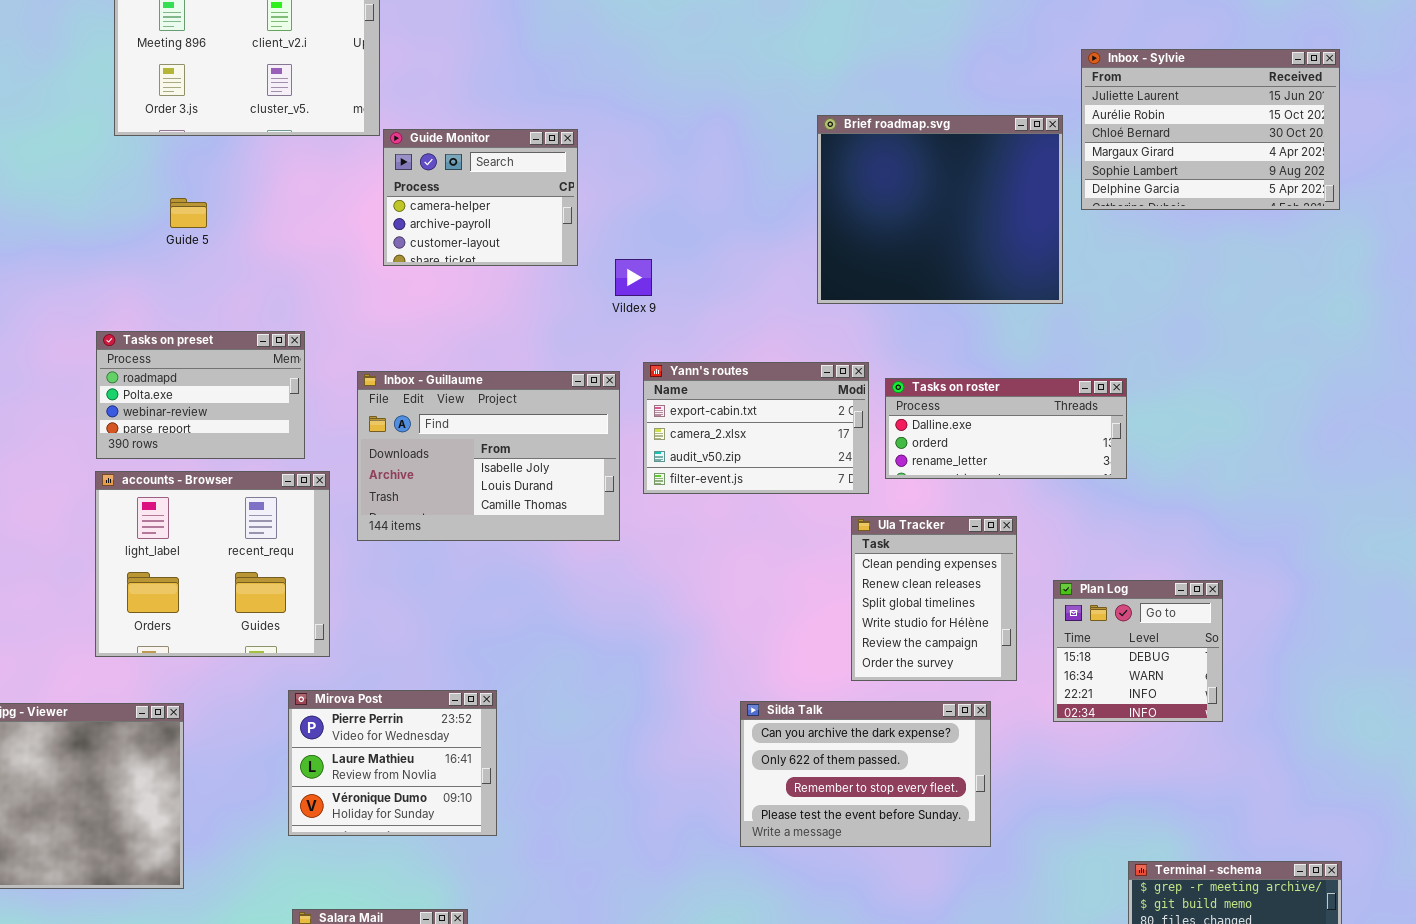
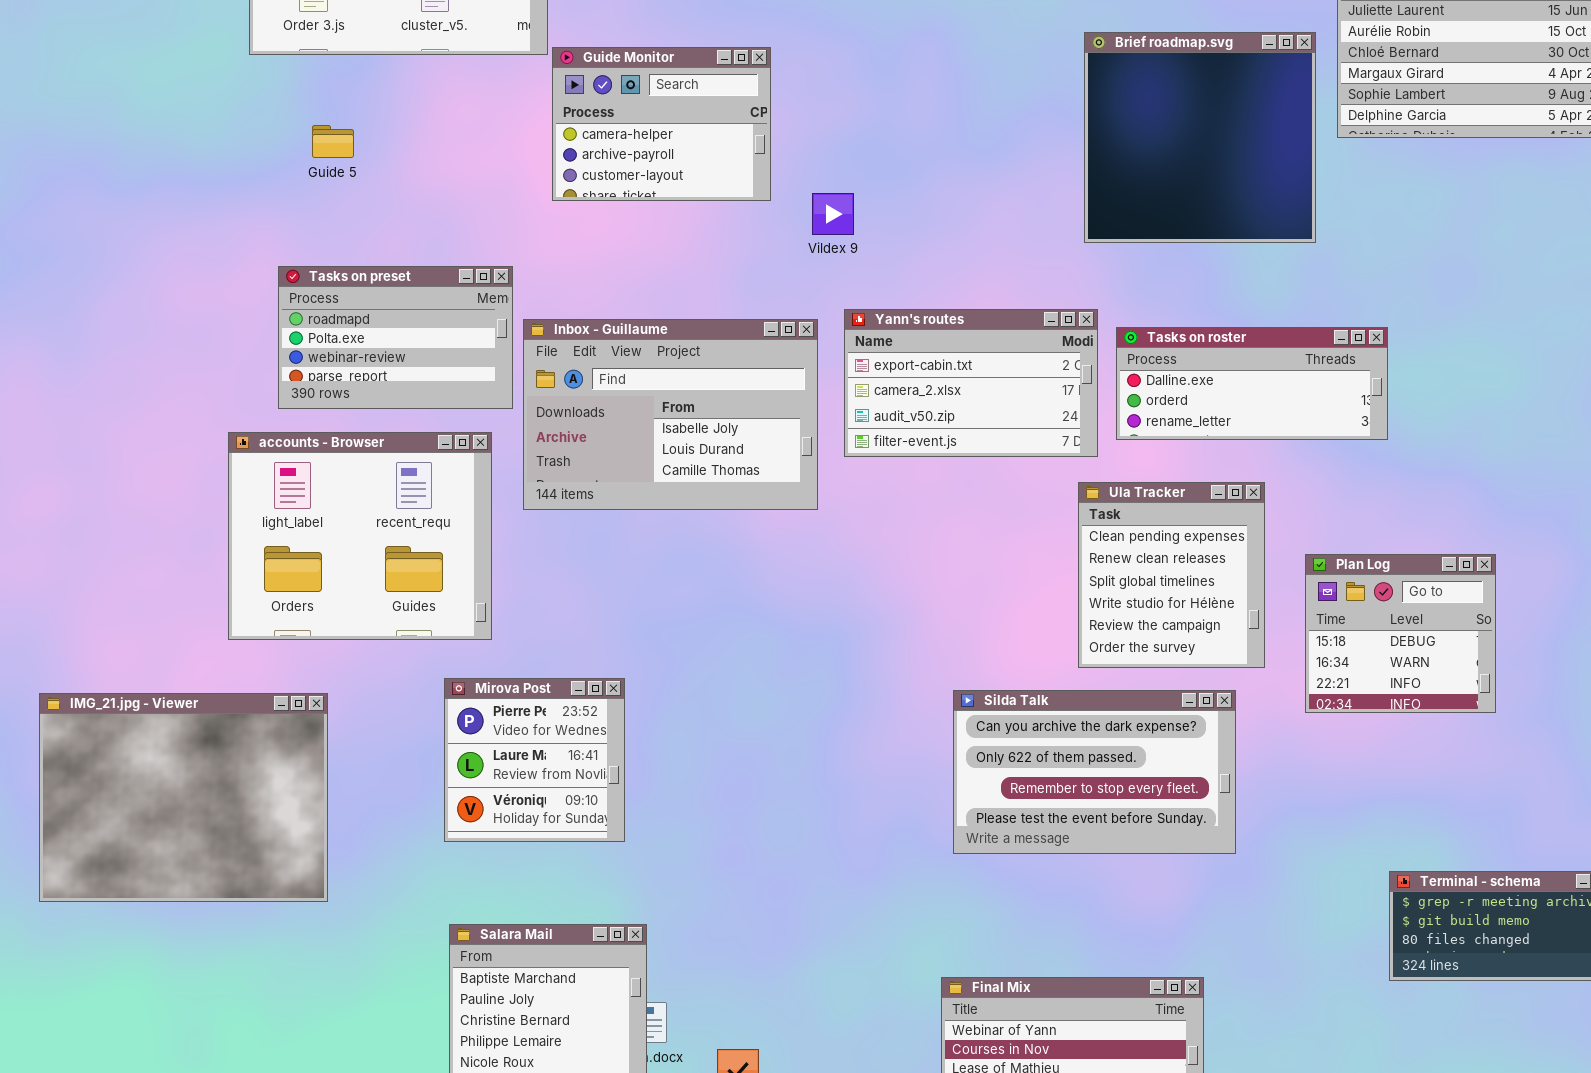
Brief roadmap.svg: [817,115,1063,304] -> [1084,32,1316,243], resized
Tasks on preset: [96,331,305,459] -> [278,266,513,409], moved
Mirova Post: [288,690,497,836] -> [444,678,625,842], resized

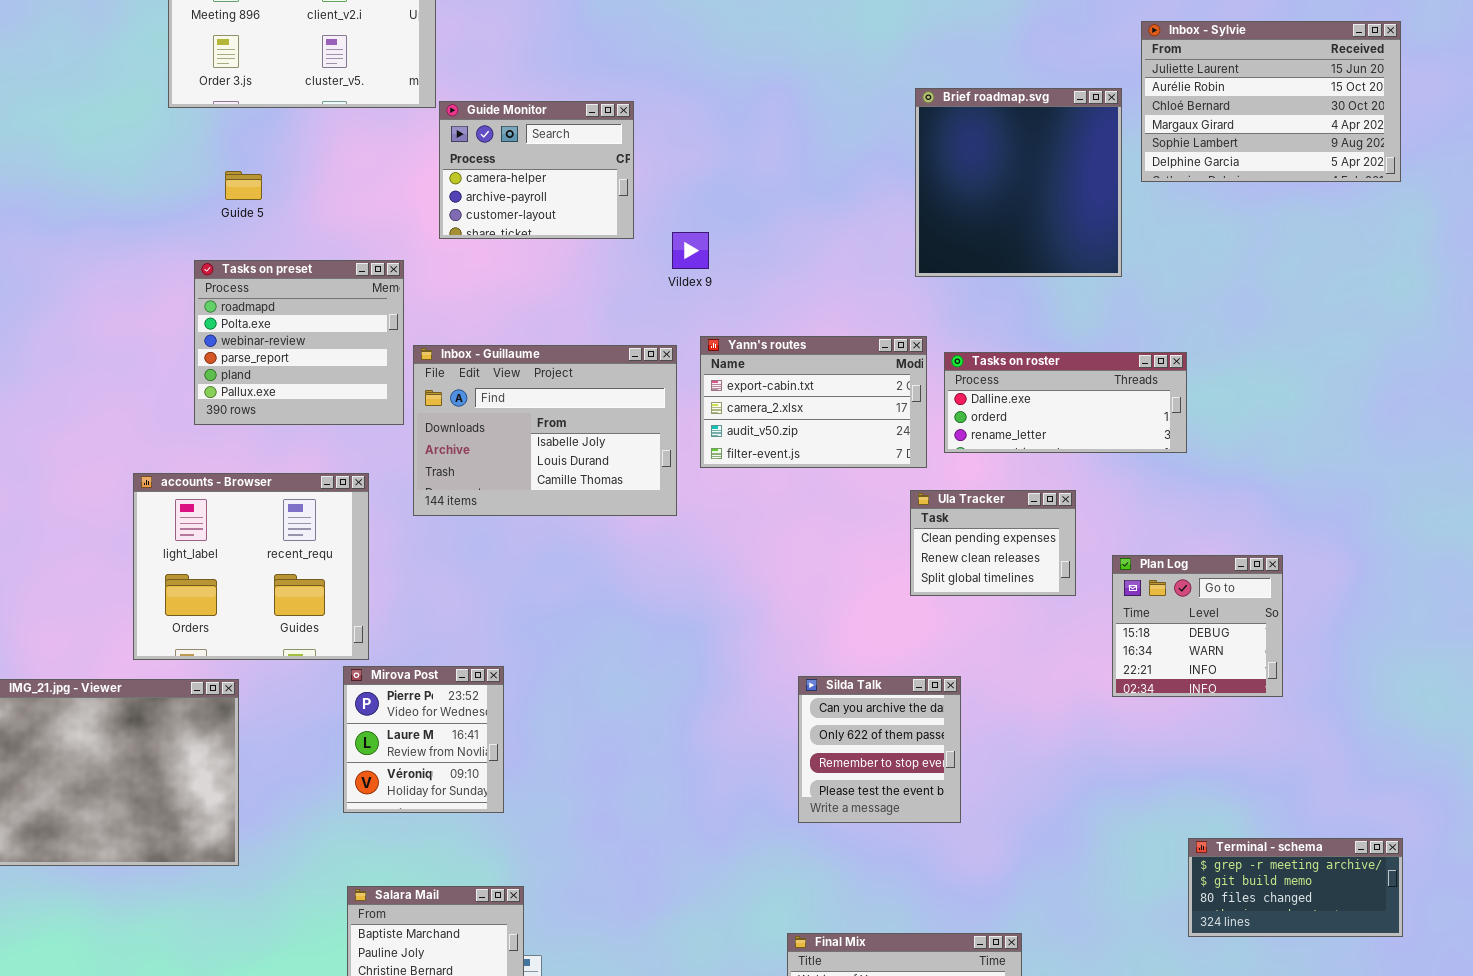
Tasks on preset: [278,266,513,409] -> [194,260,404,425], resized
accounts - Browser: [228,432,492,640] -> [133,473,369,660], moved
Ula Tracker: [1078,482,1265,668] -> [910,490,1076,596], resized
Silda Talk: [953,690,1236,854] -> [798,676,961,823], resized

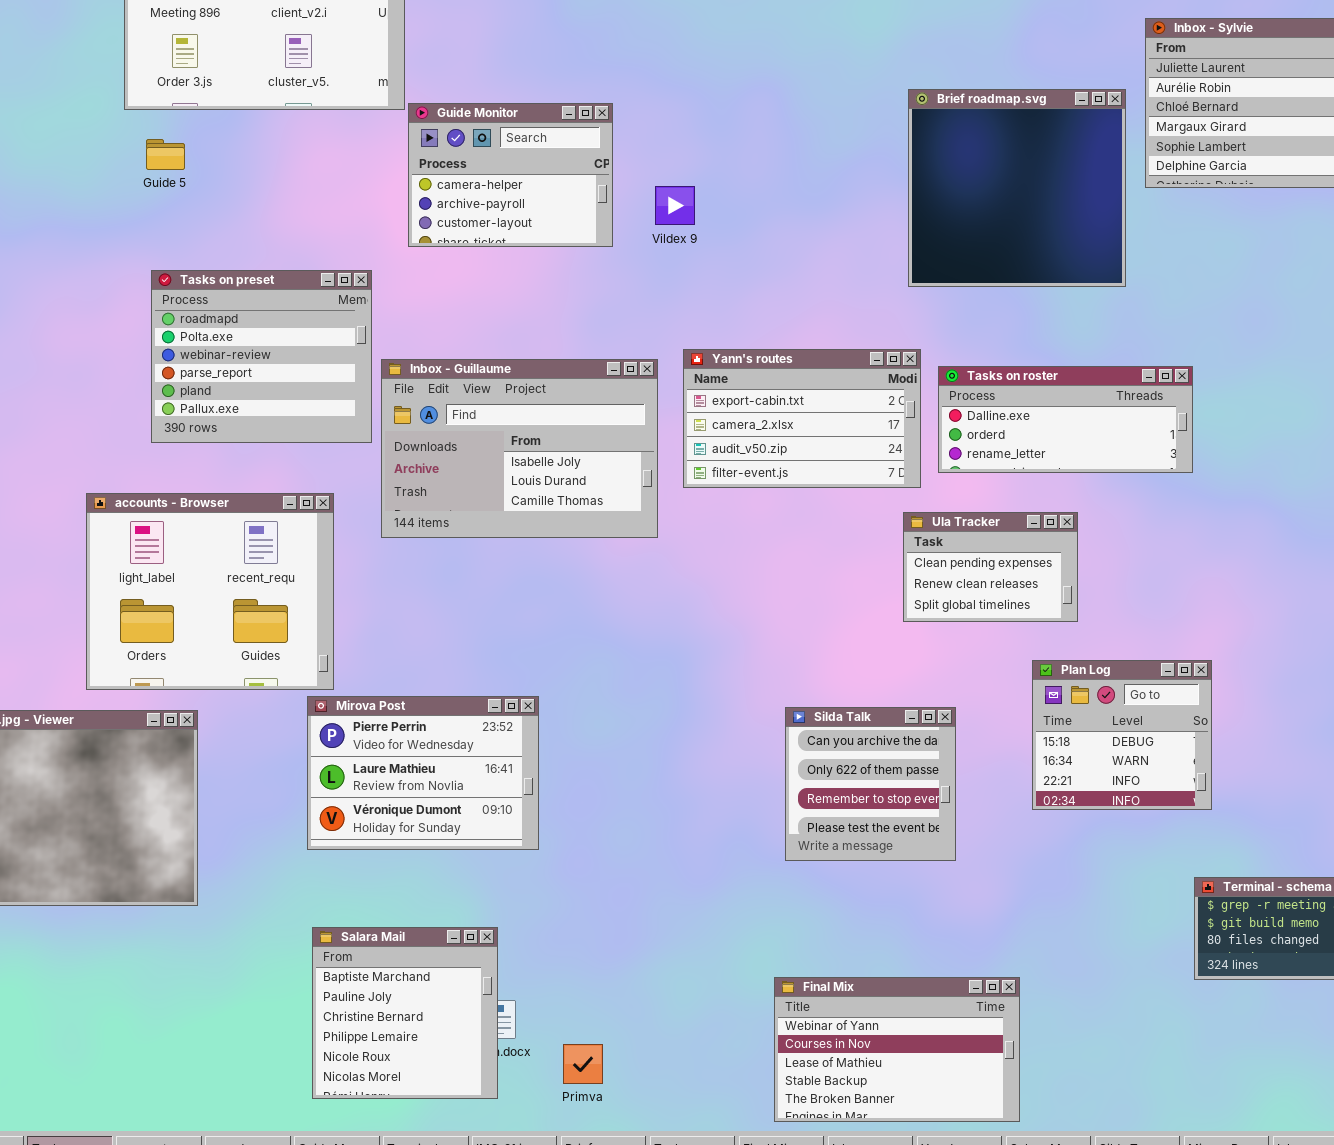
Guide 5: [225,171,262,200] -> [146,139,185,170], moved
Vildex 9: [672,232,709,269] -> [655,186,695,225], moved
Plan Log: [1112,555,1283,697] -> [1032,660,1212,810], moved
Mirova Post: [343,666,504,813] -> [307,696,539,850], resized

